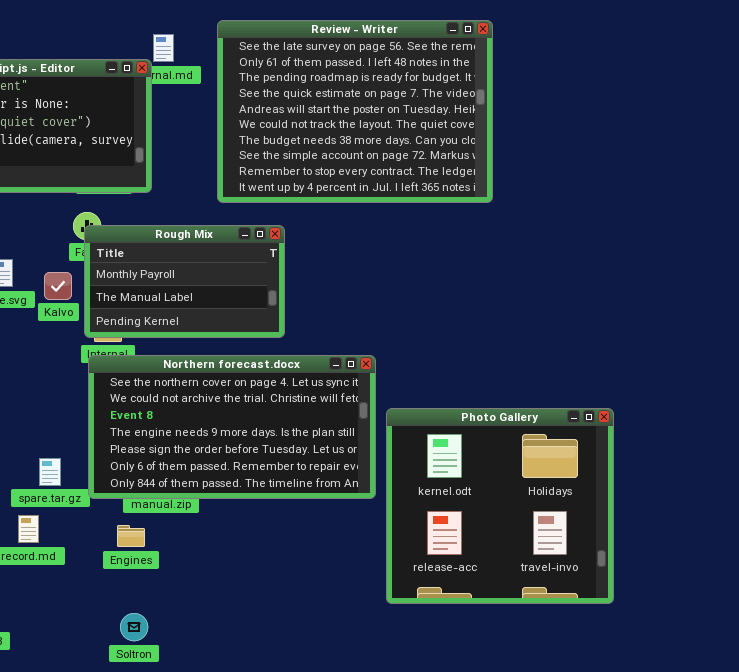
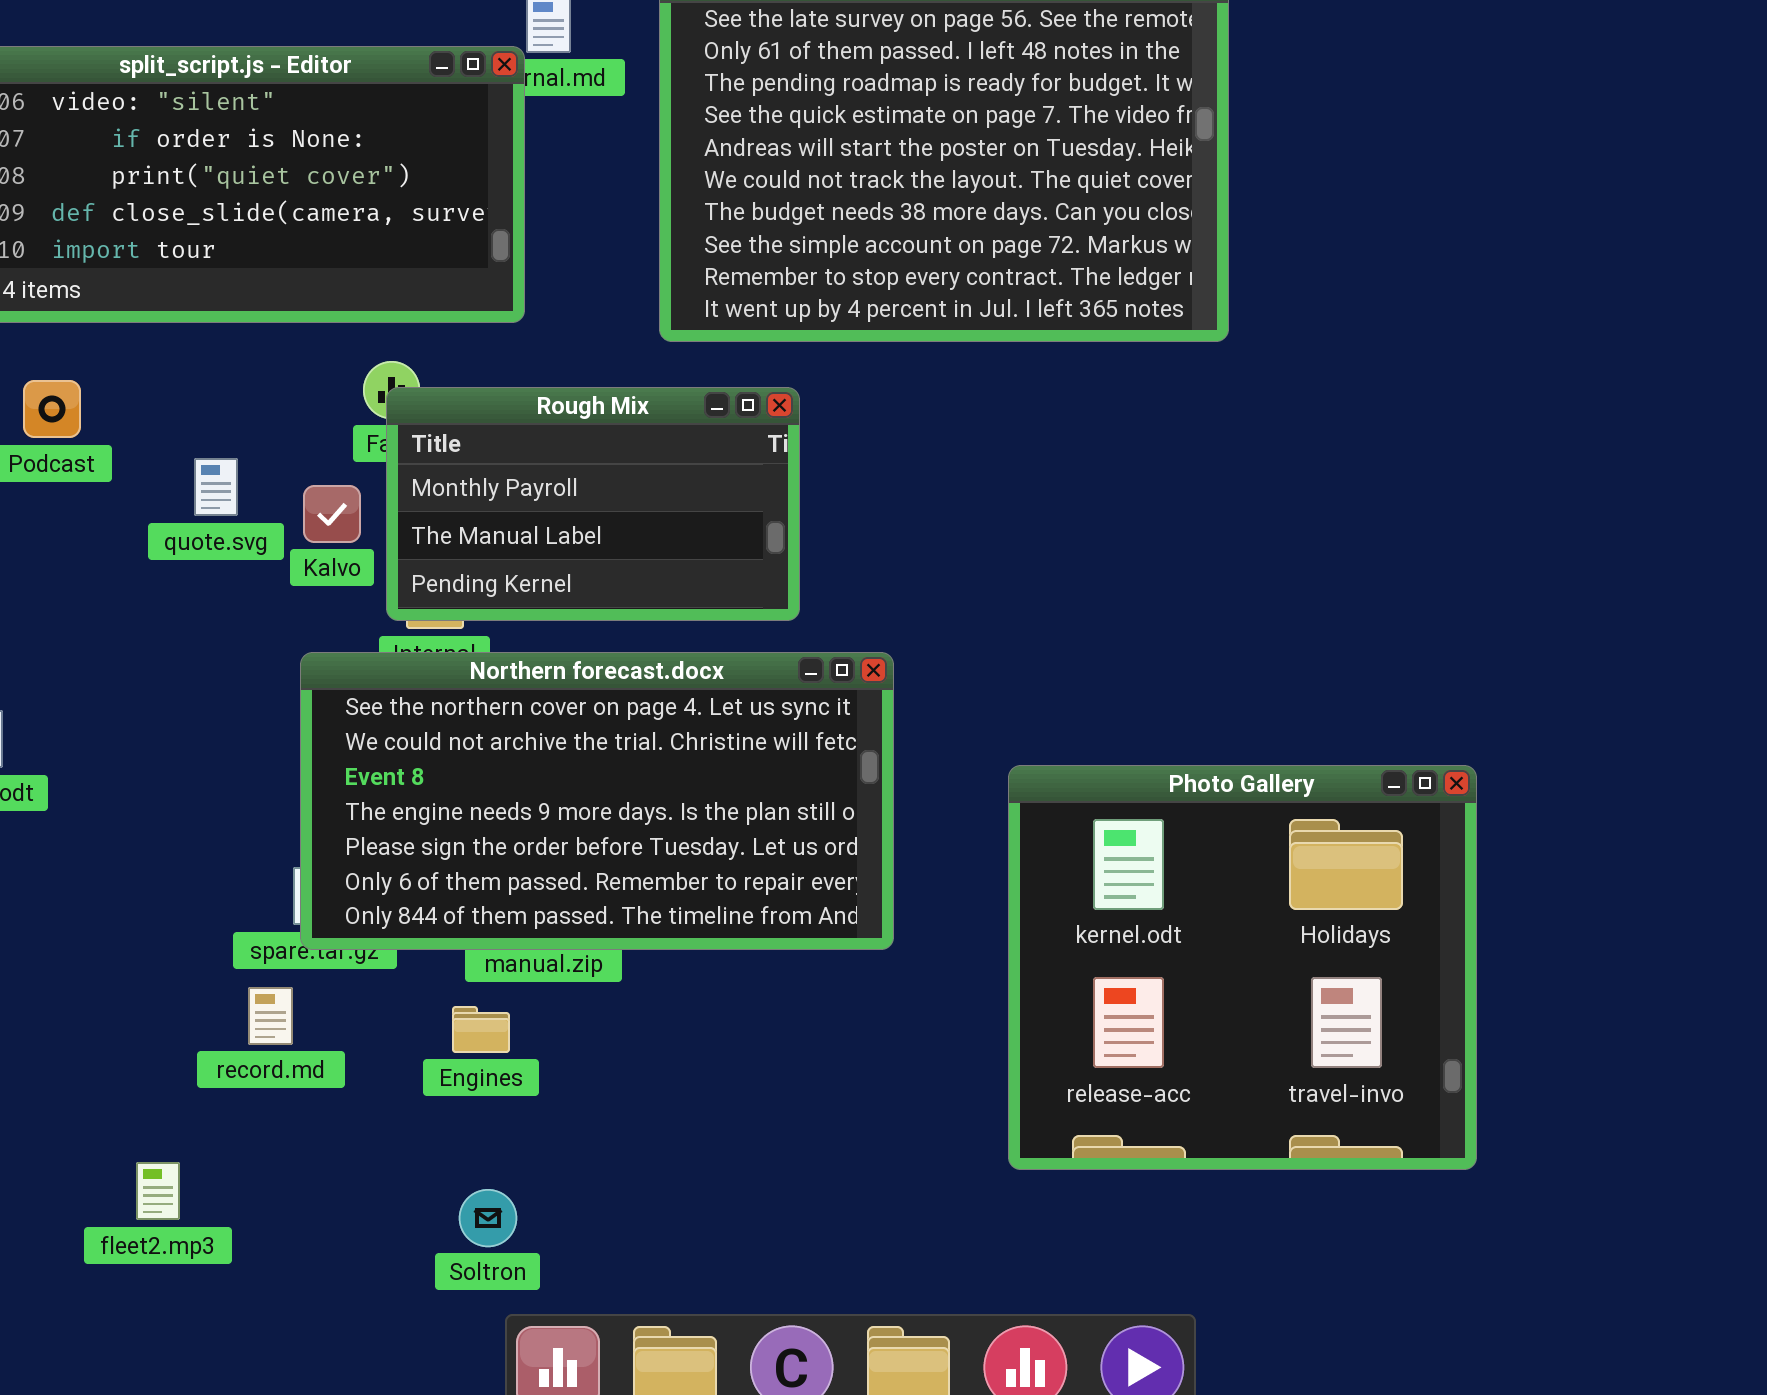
Northern forecast.docx: [88,355,376,499] -> [300,652,894,950], moved

